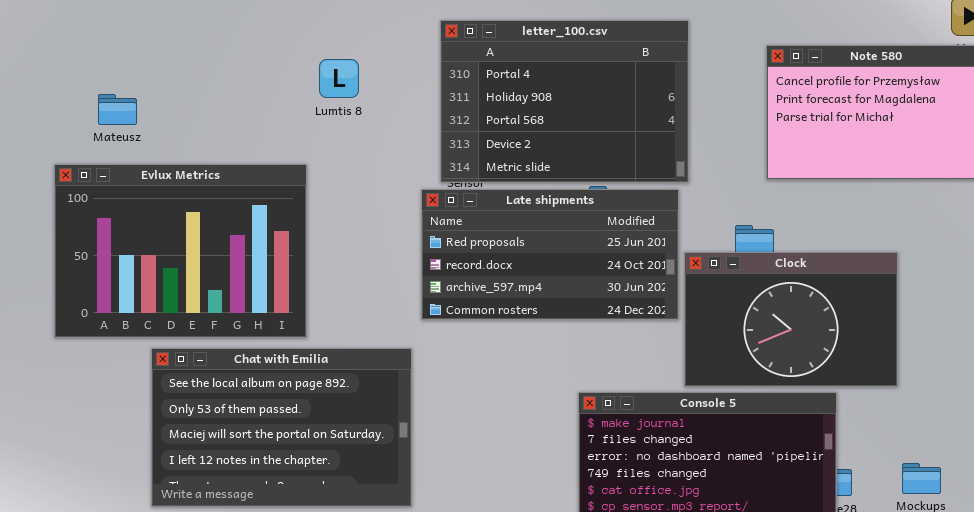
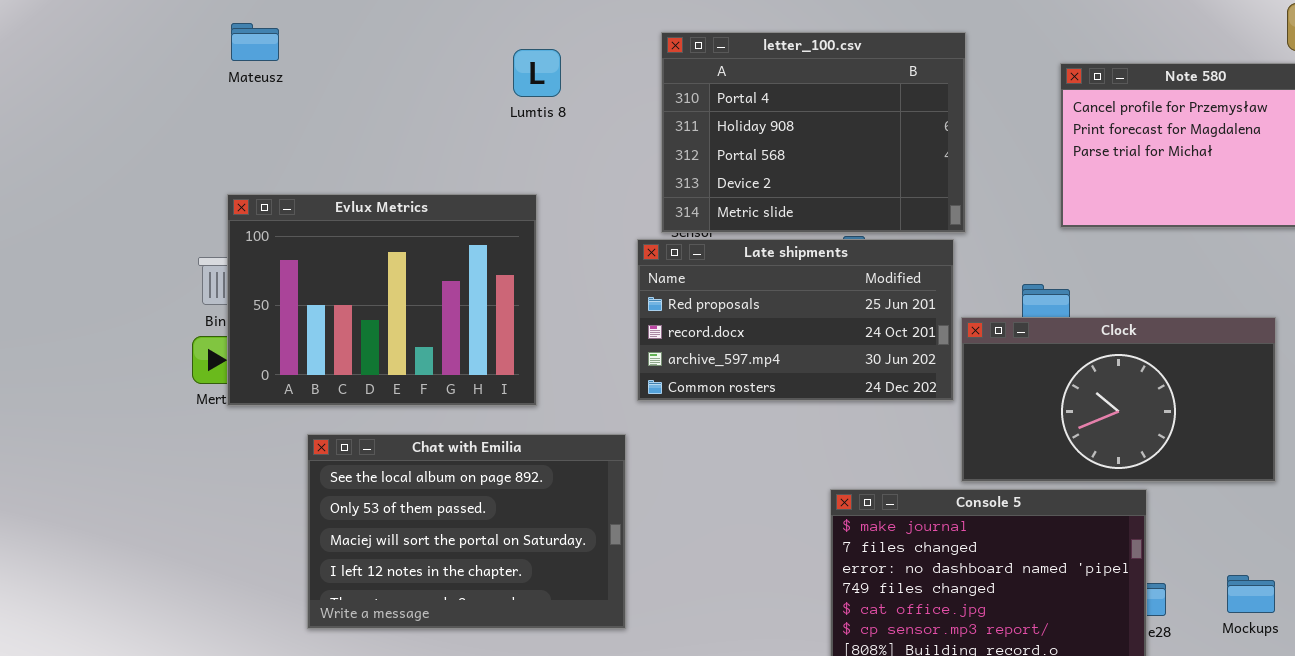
Lumtis 8: [319,59,359,98] -> [513,49,561,97], moved
Mateusz: [98,94,137,125] -> [231,23,279,61], moved
Evlux Metrics: [54,164,307,338] -> [227,194,537,406], moved
Clock: [684,252,898,387] -> [961,317,1276,482], resized

